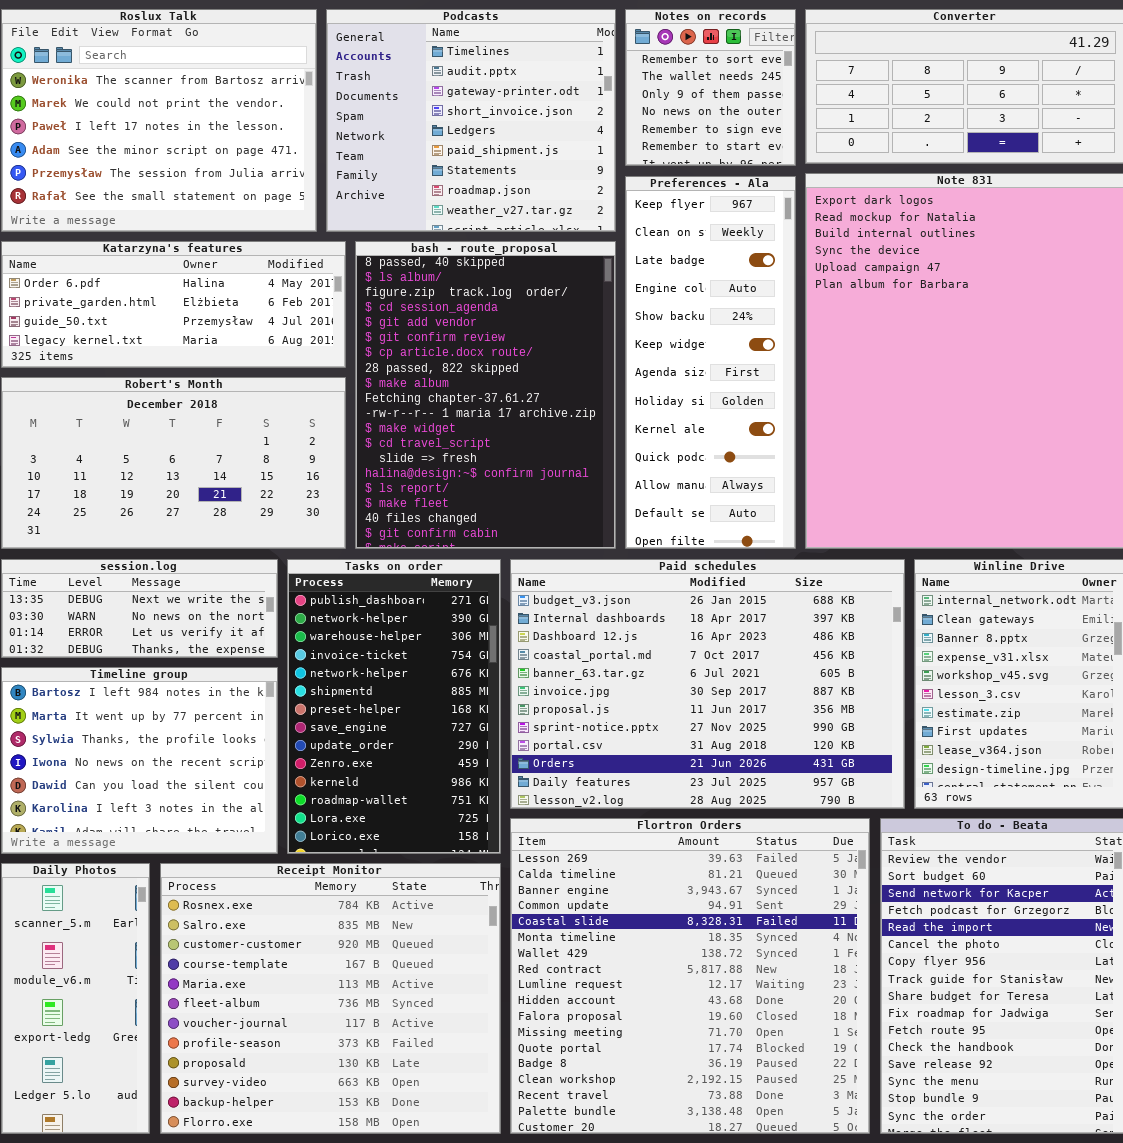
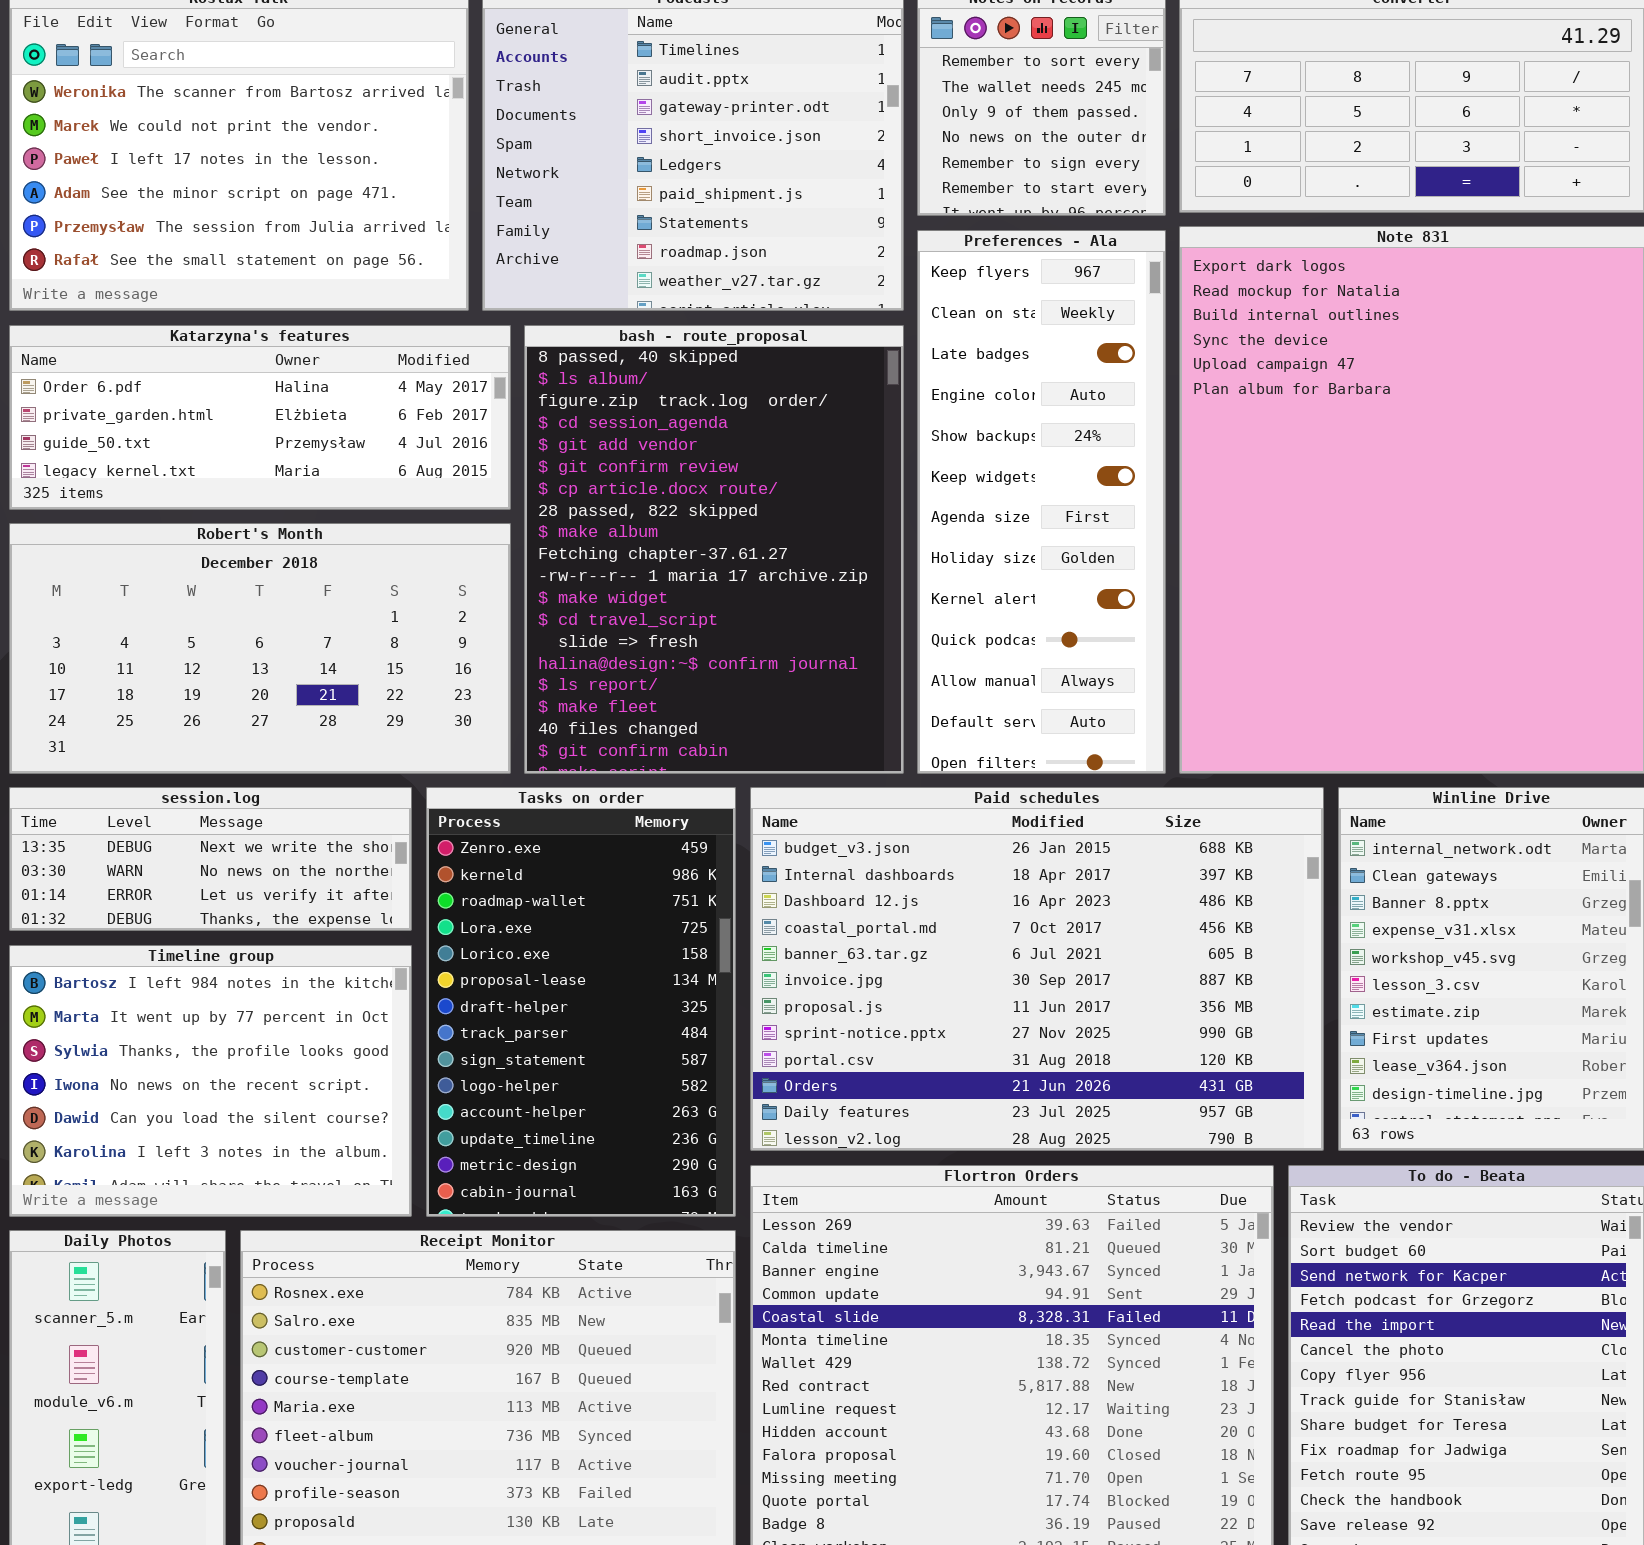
Tasks on order: [287,559,501,854] -> [426,787,736,1217], scrolled down 9 rows

